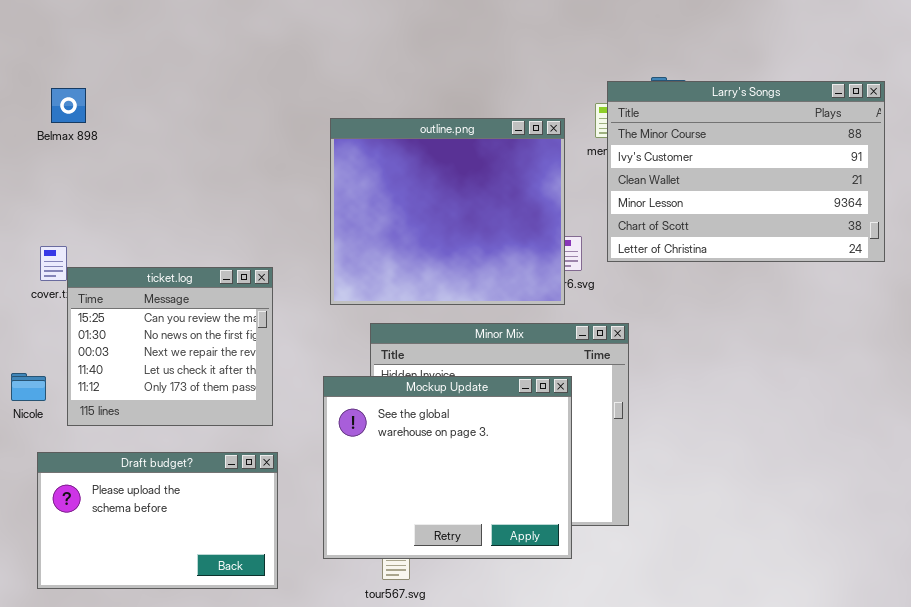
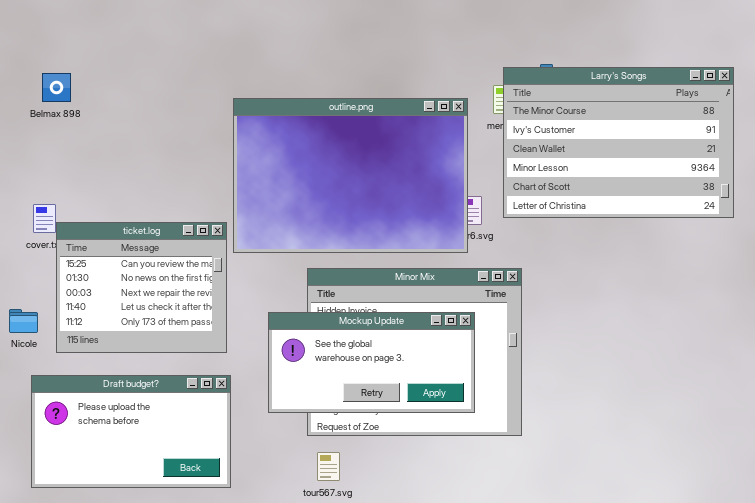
outline.png: [330,118,565,305] -> [233,98,468,253], resized
Mockup Update: [323,376,572,559] -> [268,312,475,413], resized

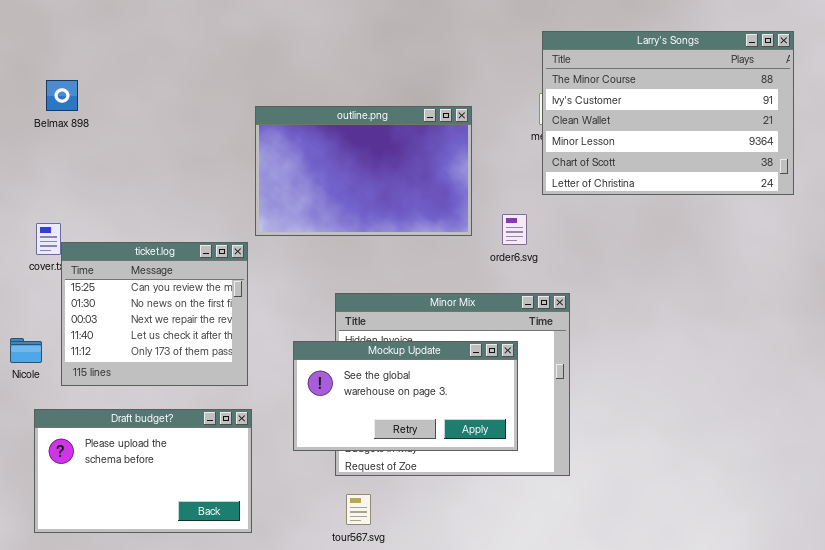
Larry's Songs: [503,67,734,218] -> [542,31,794,195], moved
outline.png: [233,98,468,253] -> [255,106,472,236], resized

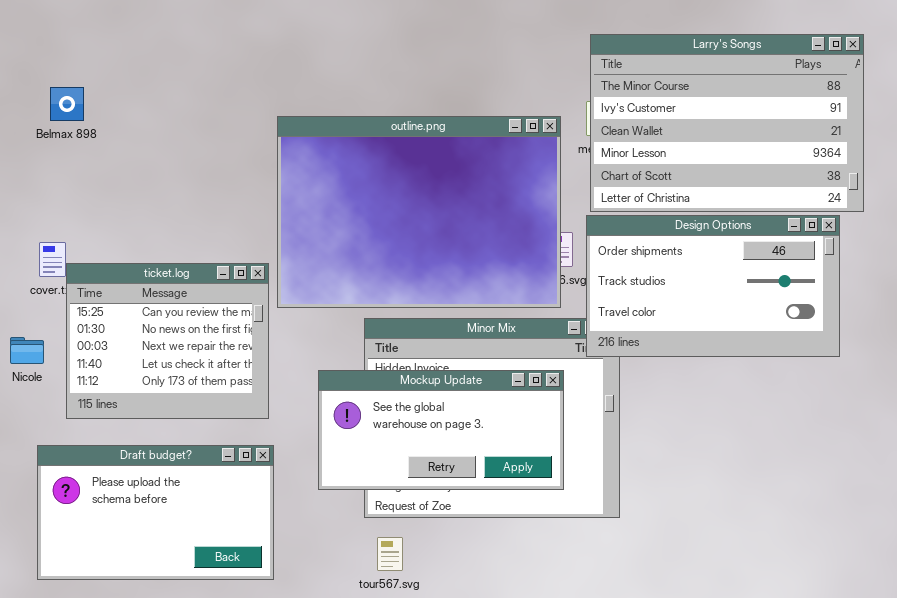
outline.png: [255,106,472,236] -> [277,116,561,308], resized
Design Options: none -> [586,215,840,357], opened
Nicole: [10,338,42,363] -> [10,337,44,364], moved

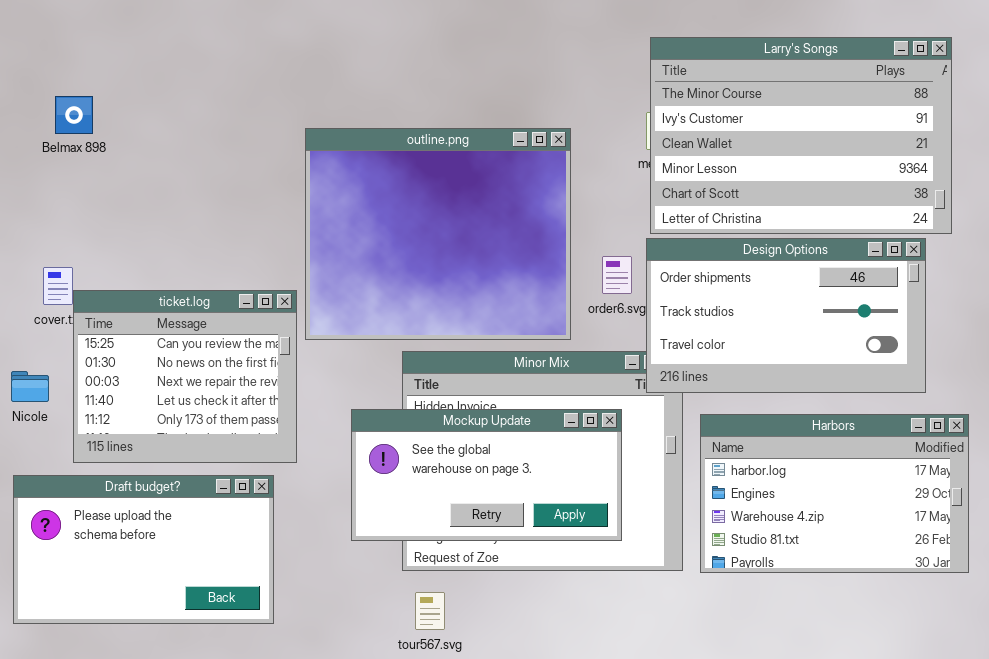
outline.png: [277,116,561,308] -> [305,128,571,340], resized
Harbors: none -> [700,414,969,573], opened
Draft budget?: [37,445,274,580] -> [13,475,274,624], moved

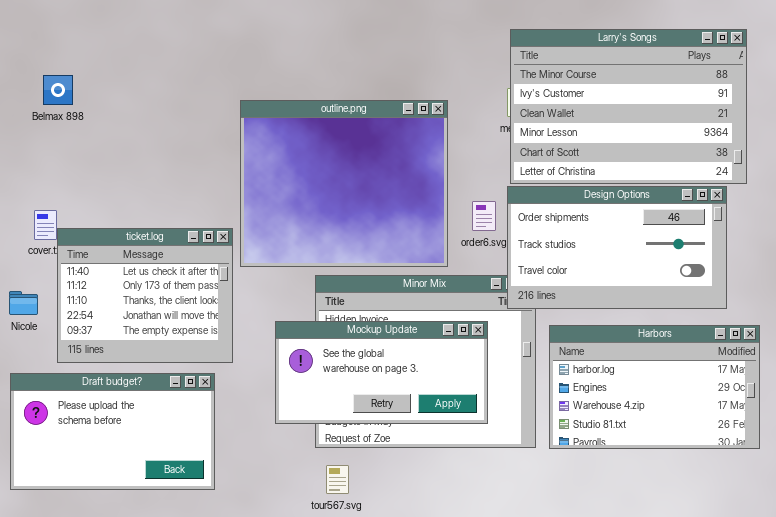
ticket.log: [73,290,297,463] -> [57,228,233,363], scrolled down 3 rows

